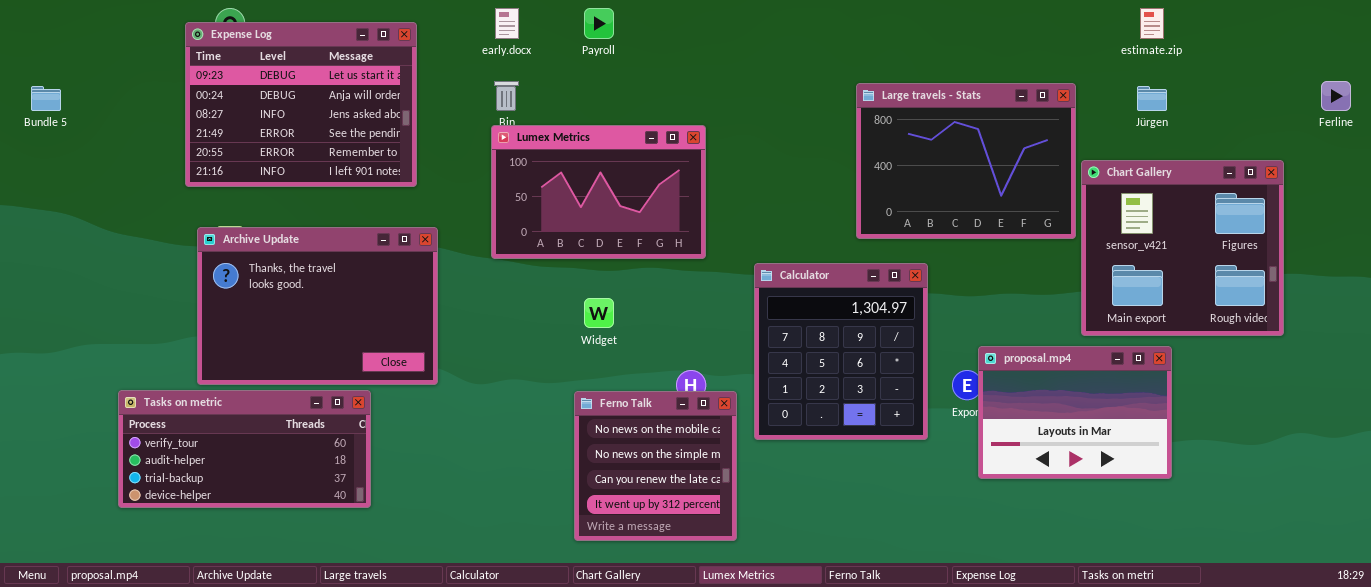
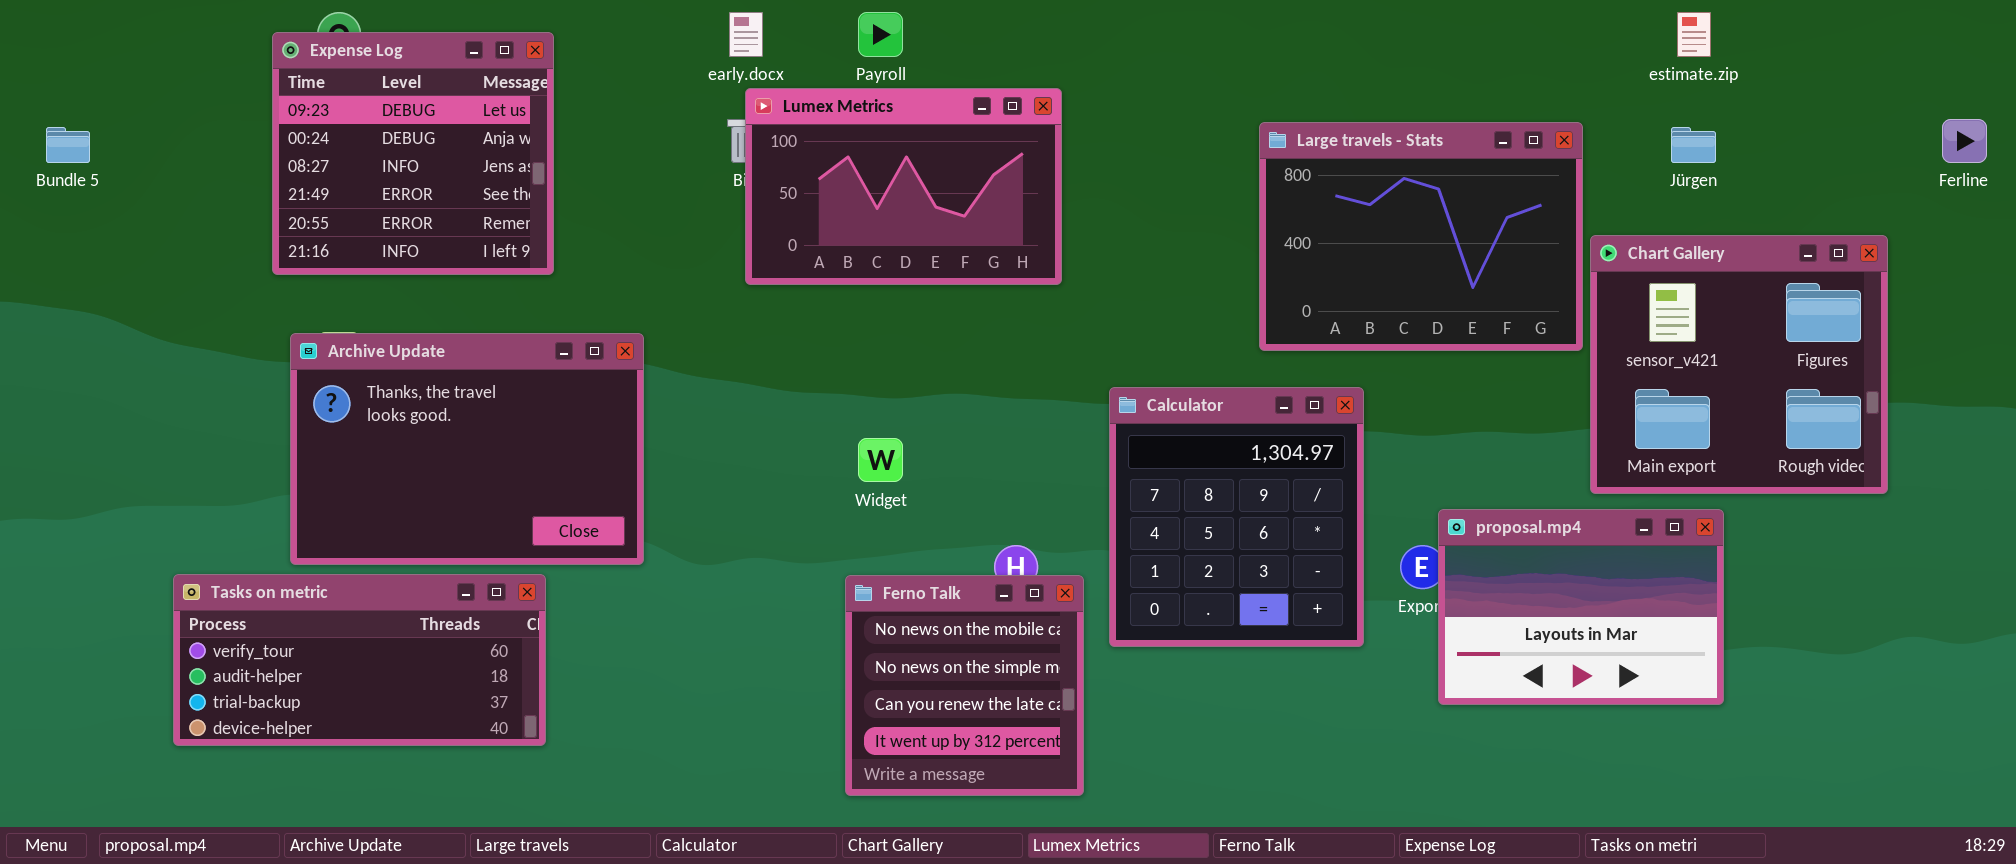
Expense Log: [185,22,417,187] -> [272,32,554,275], resized
Lumex Metrics: [491,125,706,259] -> [745,88,1062,285], moved

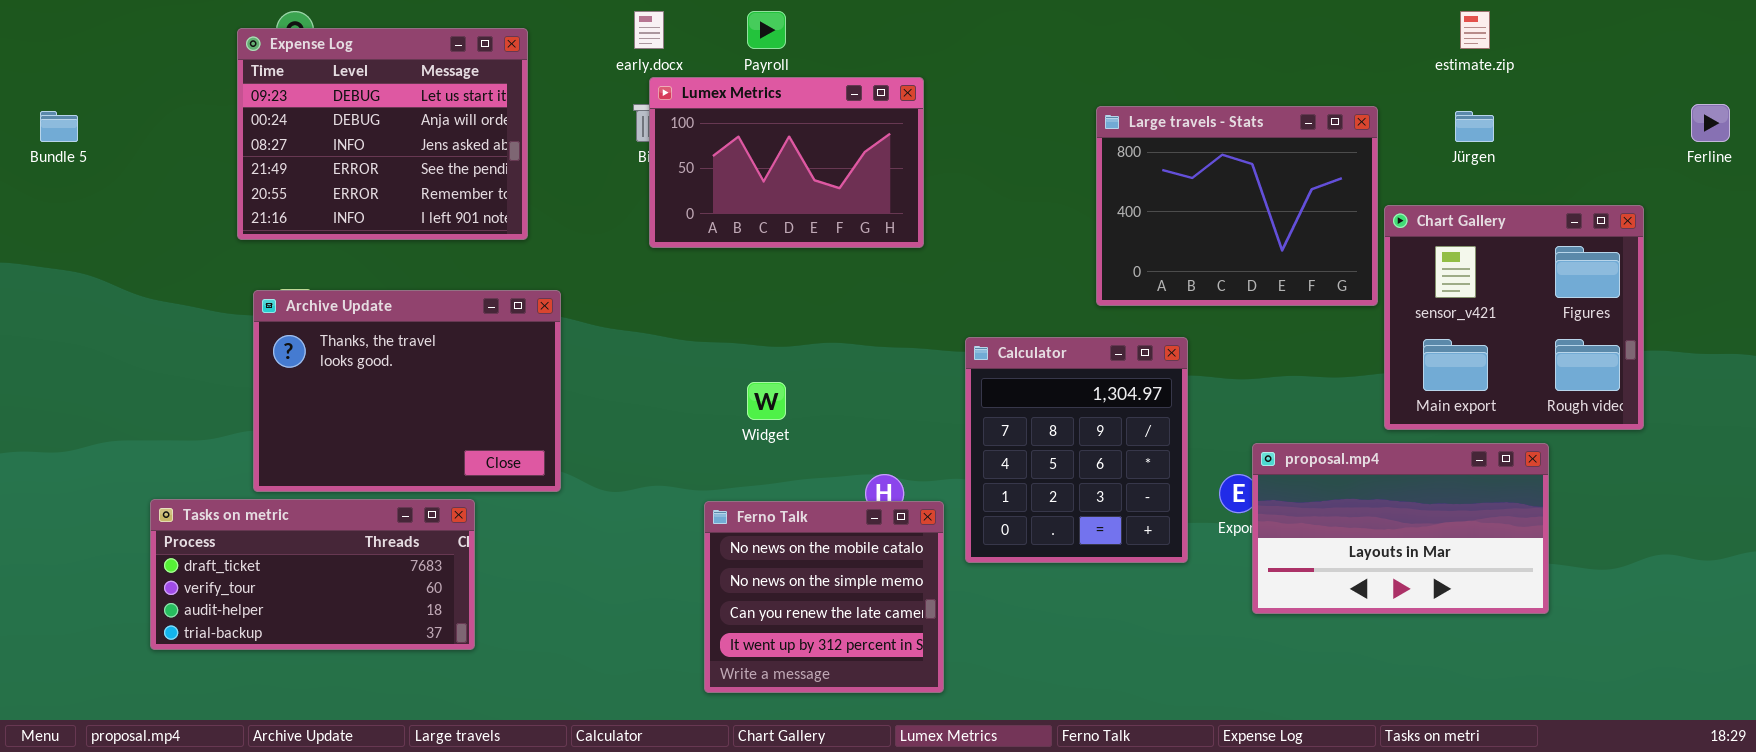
Expense Log: [272,32,554,275] -> [237,28,528,240], resized
proposal.mp4: [1438,509,1724,705] -> [1252,443,1549,614], resized
Tasks on metric: [173,574,546,746] -> [150,499,475,650], scrolled up 1 row
Ferno Talk: [845,575,1084,796] -> [704,501,944,693], resized

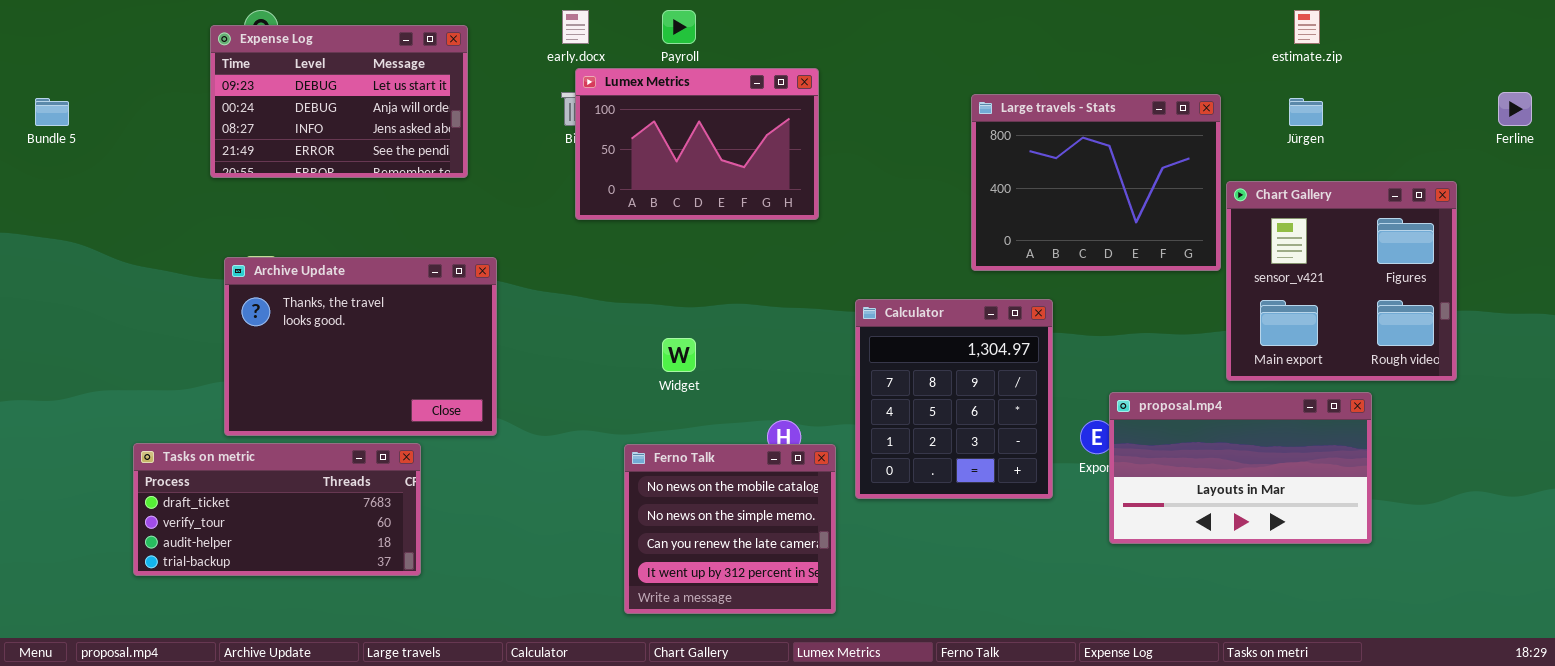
Expense Log: [237,28,528,240] -> [210,25,468,178], resized

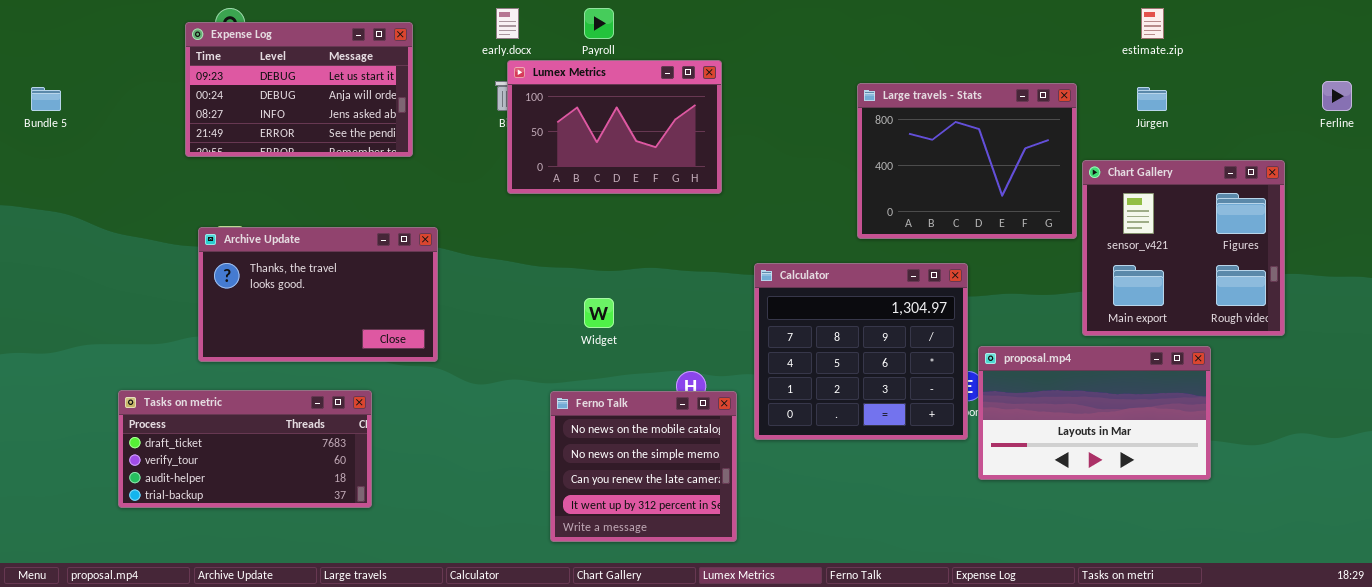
Archive Update: [224,257,497,436] -> [198,227,438,362], resized
Calculator: [855,299,1053,499] -> [754,263,968,440], resized

